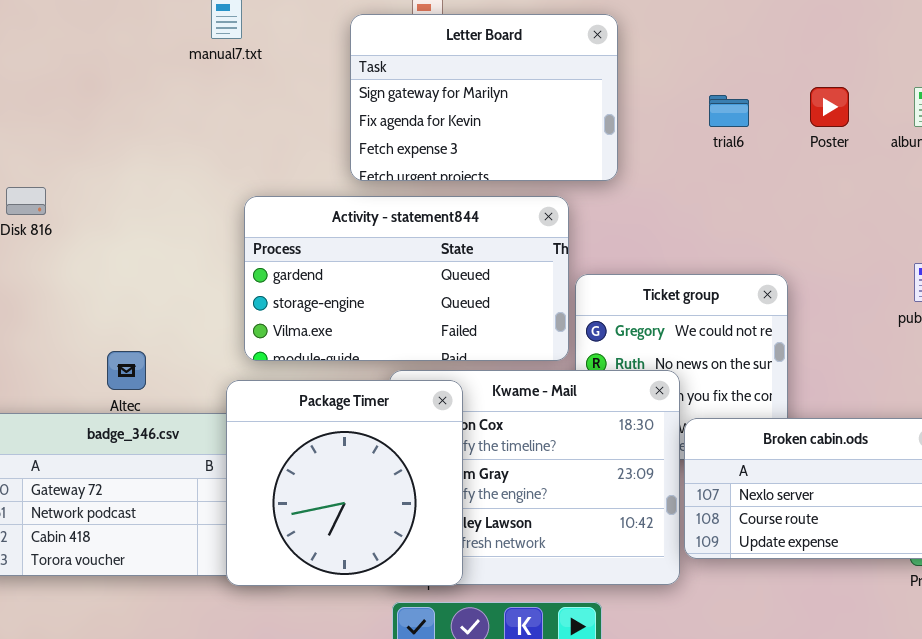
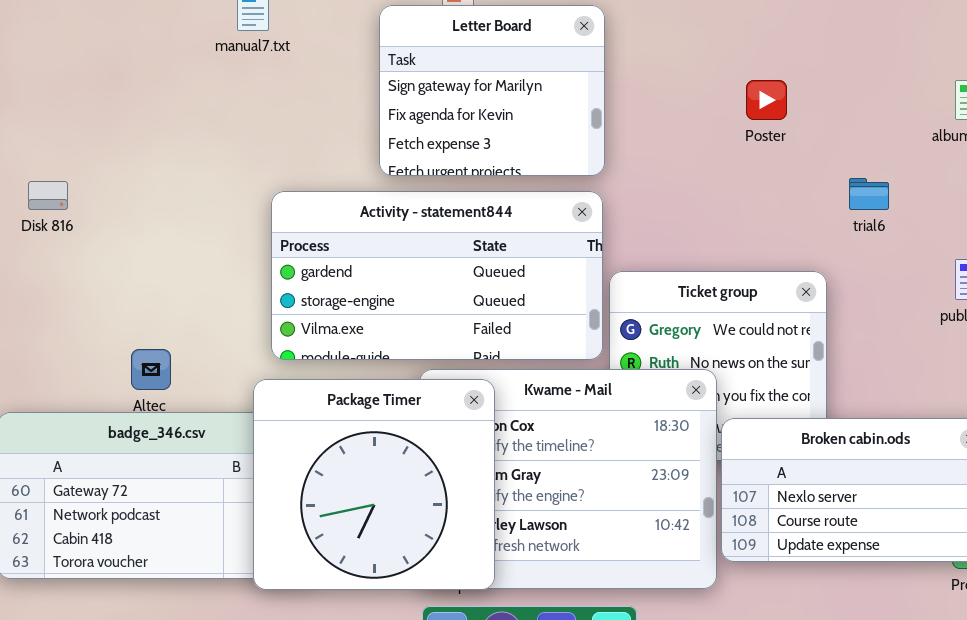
Letter Board: [350,14,618,181] -> [379,5,605,176], resized
Poster: [810,87,849,127] -> [746,80,787,120], moved
trial6: [709,95,749,127] -> [849,178,889,210], moved

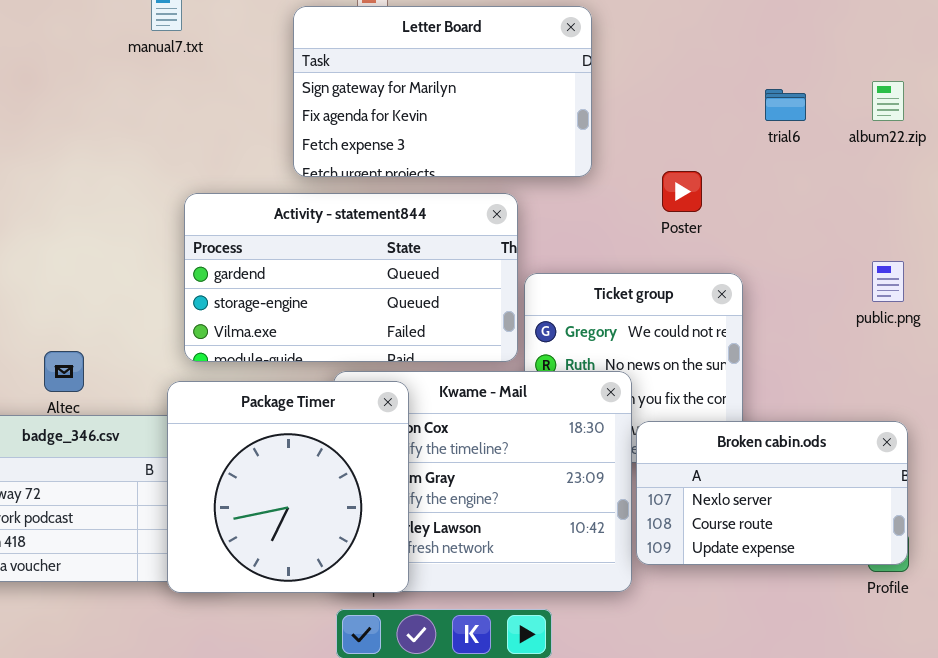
Letter Board: [379,5,605,176] -> [293,6,592,177], resized
Poster: [746,80,787,120] -> [662,171,702,212], moved
trial6: [849,178,889,210] -> [765,89,806,121], moved

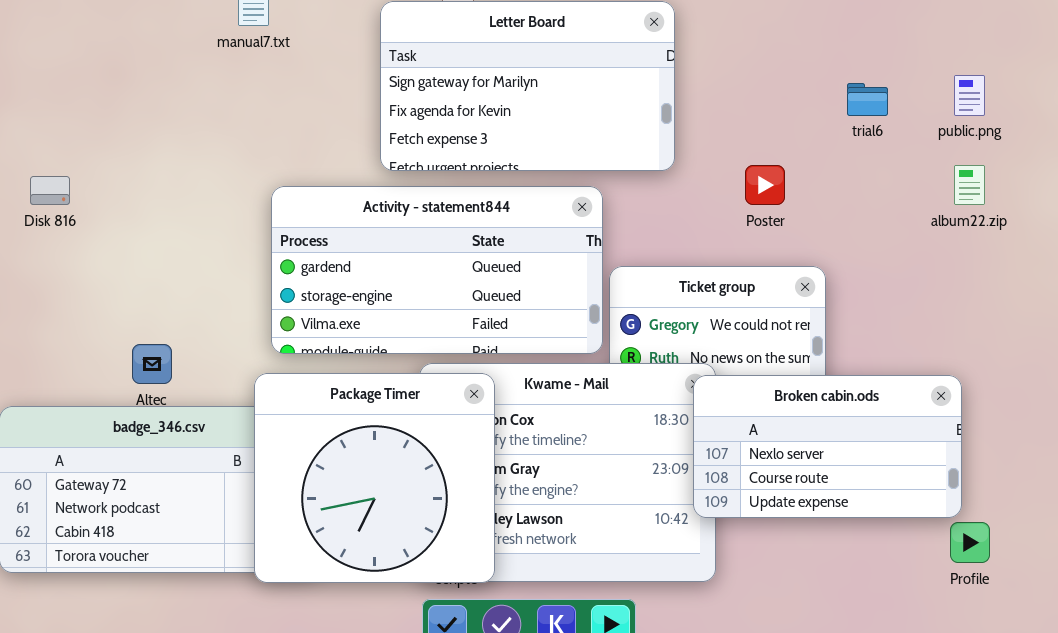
album22.zip: [872,81,904,121] -> [954,165,985,205], moved
public.png: [872,261,904,302] -> [954,75,985,116], moved
Broken cabin.ods: [636,421,908,565] -> [693,375,962,518], moved

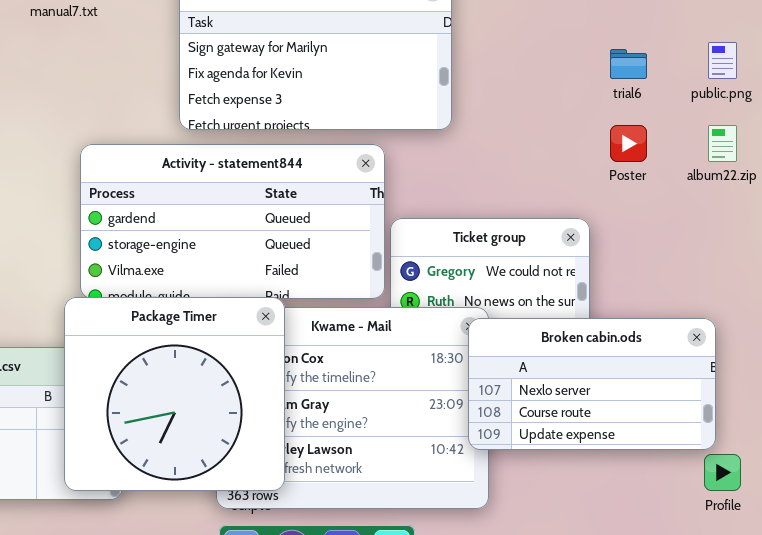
Poster: [745,165,785,205] -> [610,125,647,162], moved
Package Timer: [254,373,495,583] -> [64,297,285,491], moved

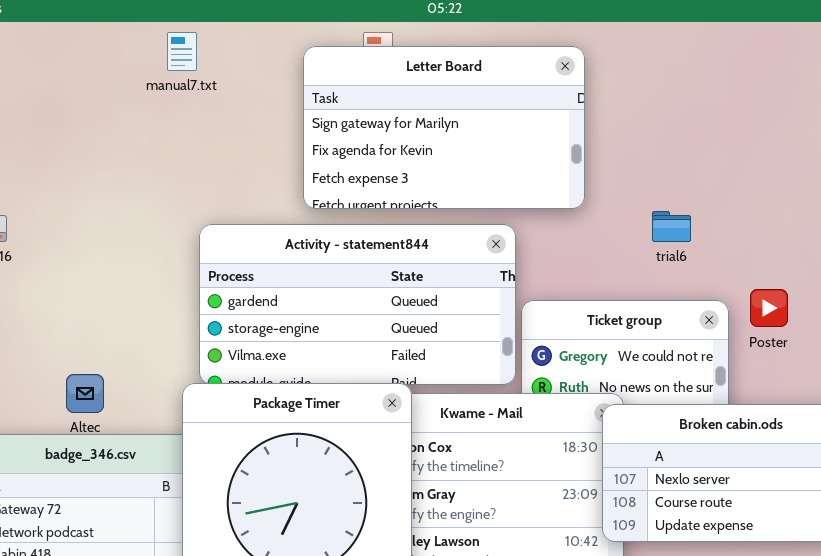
trial6: [610,49,647,79] -> [652,211,691,242], moved
Poster: [610,125,647,162] -> [750,289,788,327], moved

